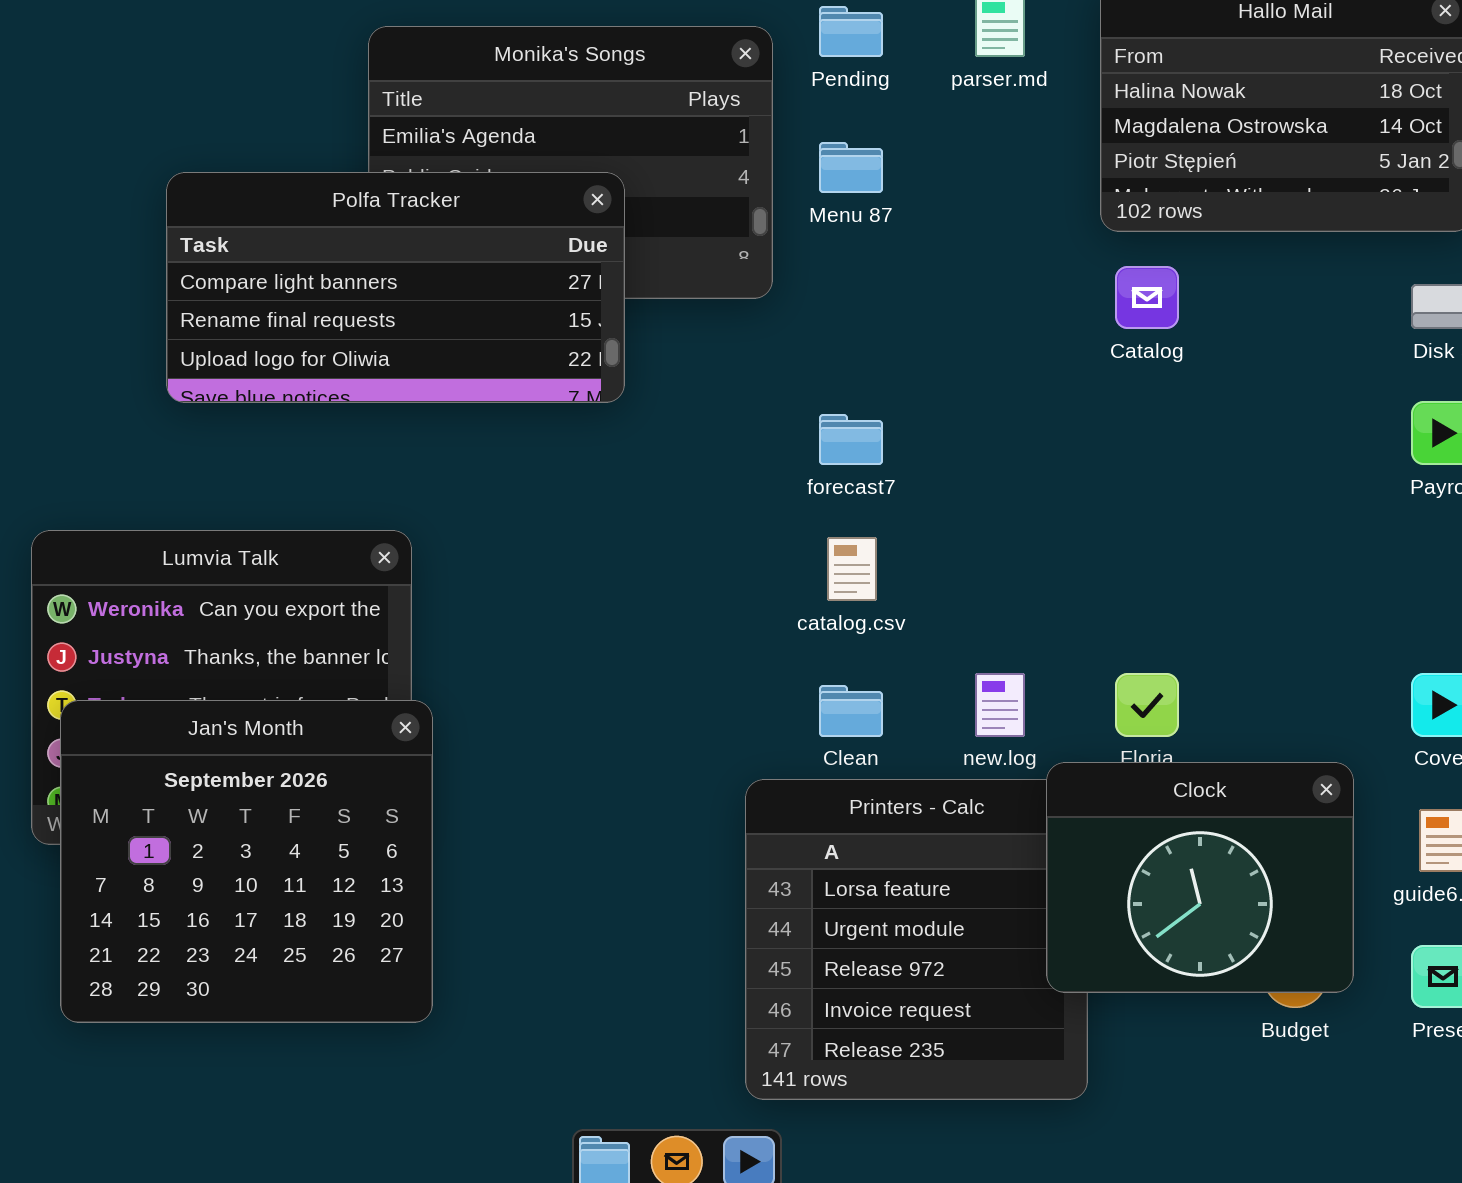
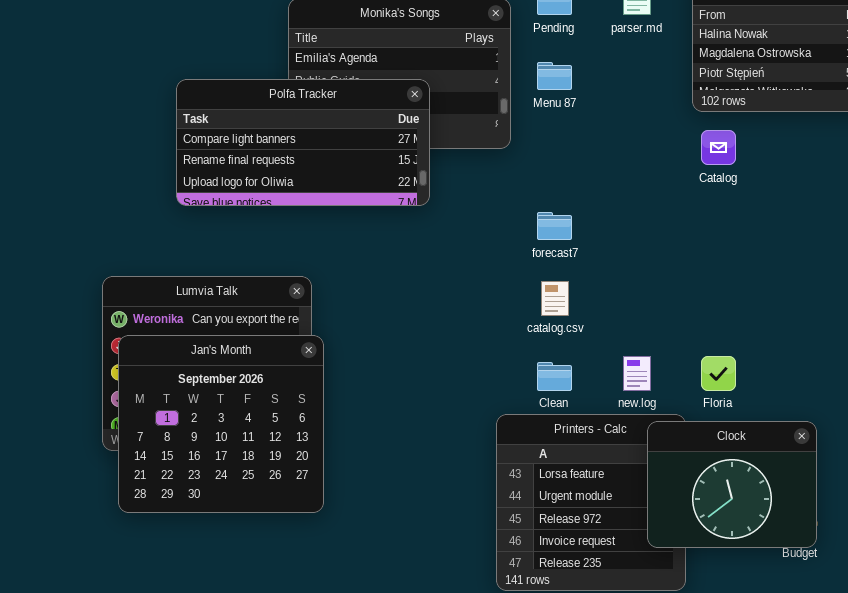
Jan's Month: [60,700,433,1023] -> [118,335,324,513], moved
Clock: [1046,762,1354,993] -> [647,421,817,548], moved

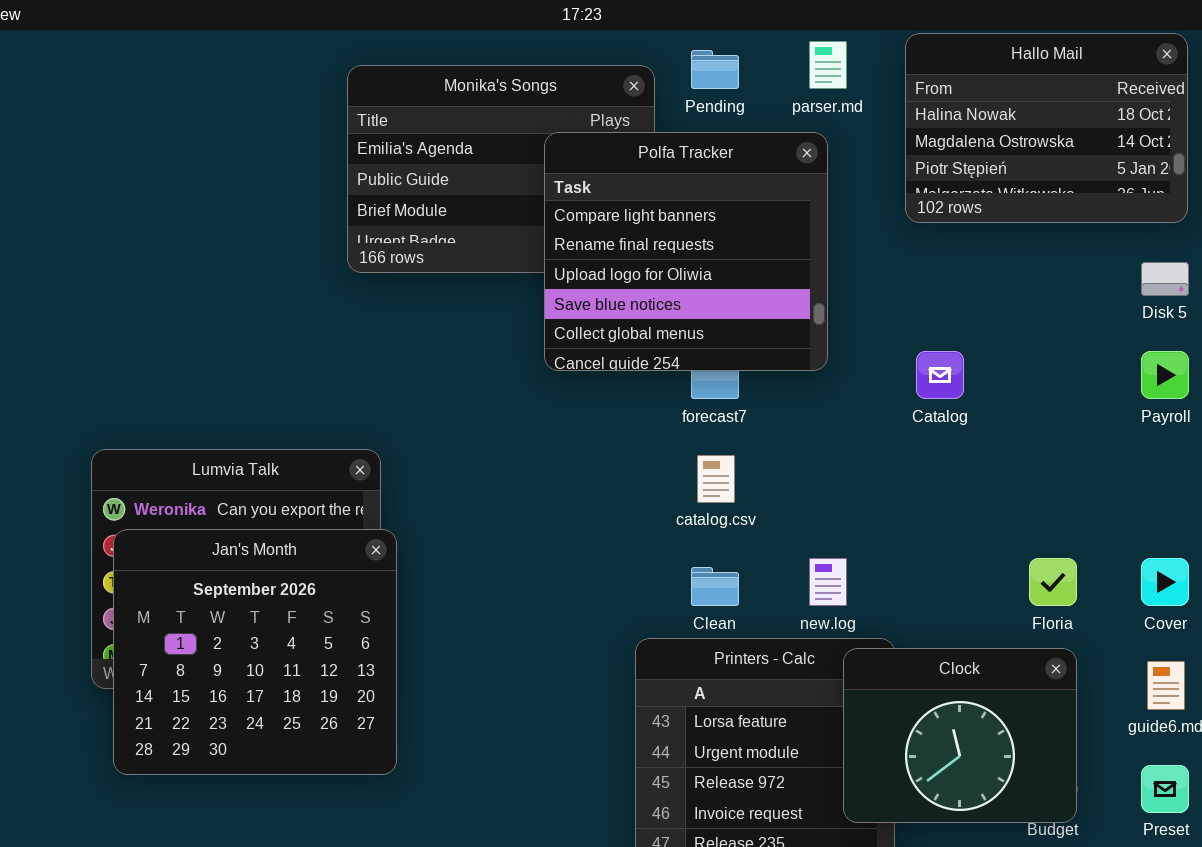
Polfa Tracker: [176,79,430,206] -> [544,132,828,371], moved, resized
Catalog: [701,130,736,165] -> [916,351,964,399], moved
Floria: [701,356,736,391] -> [1029,558,1077,606], moved

